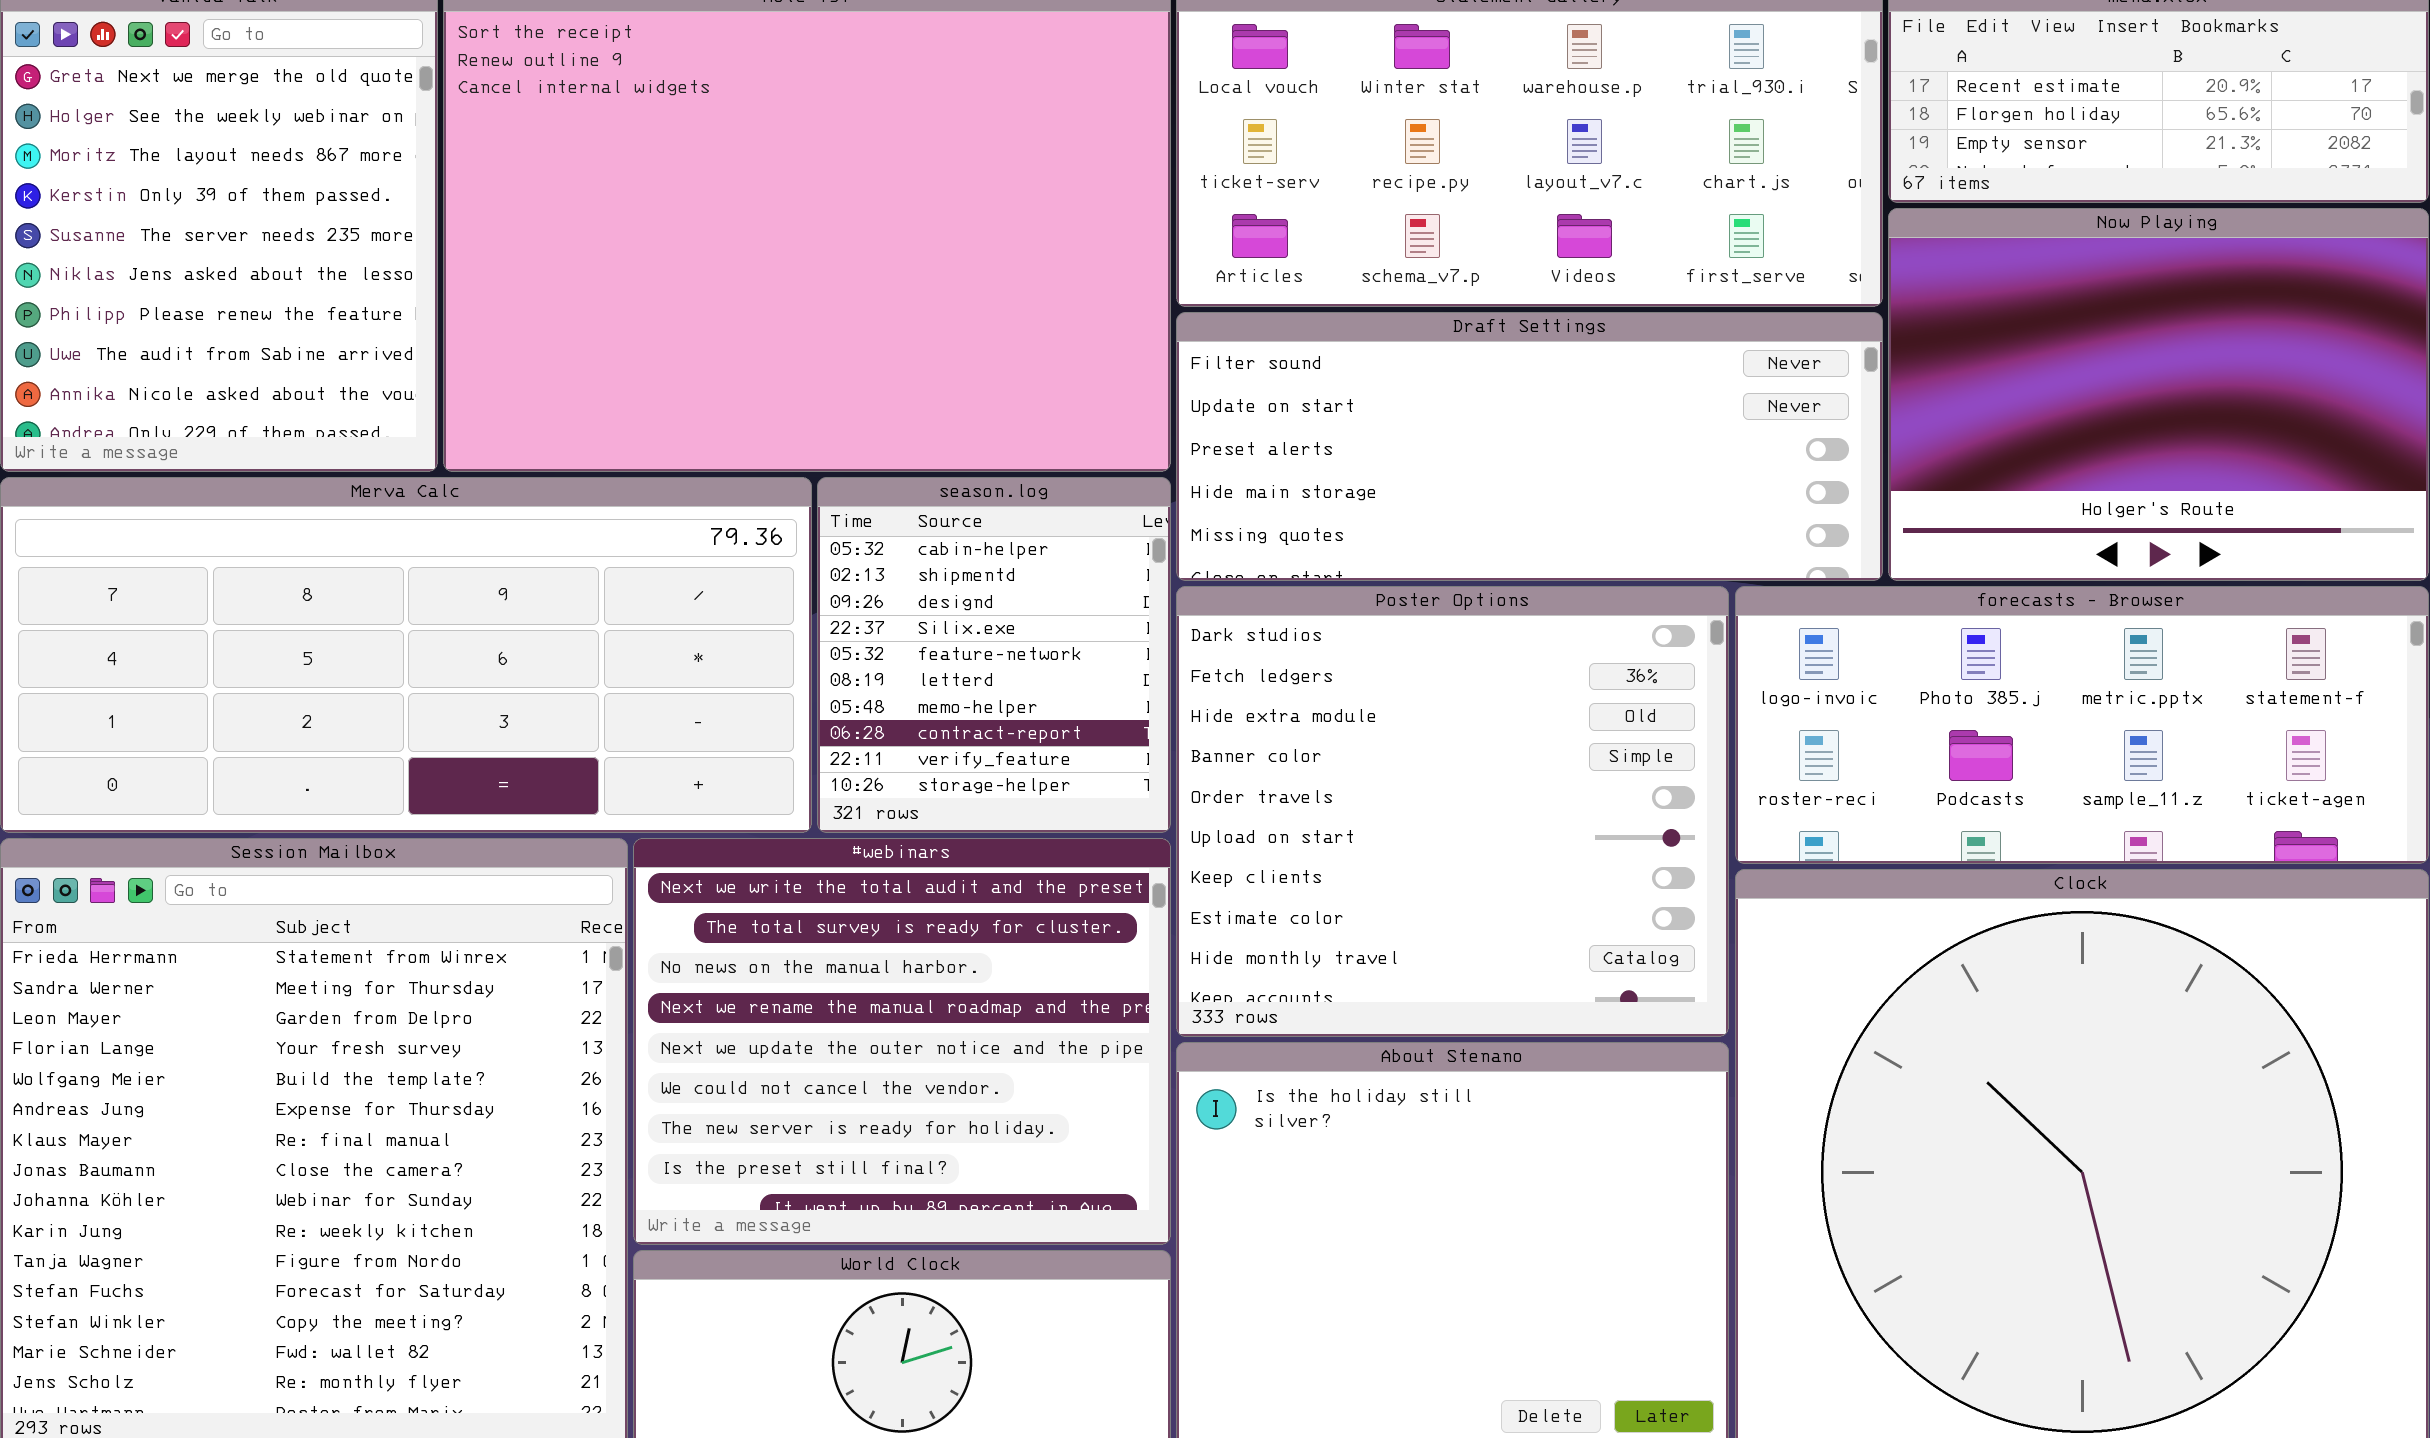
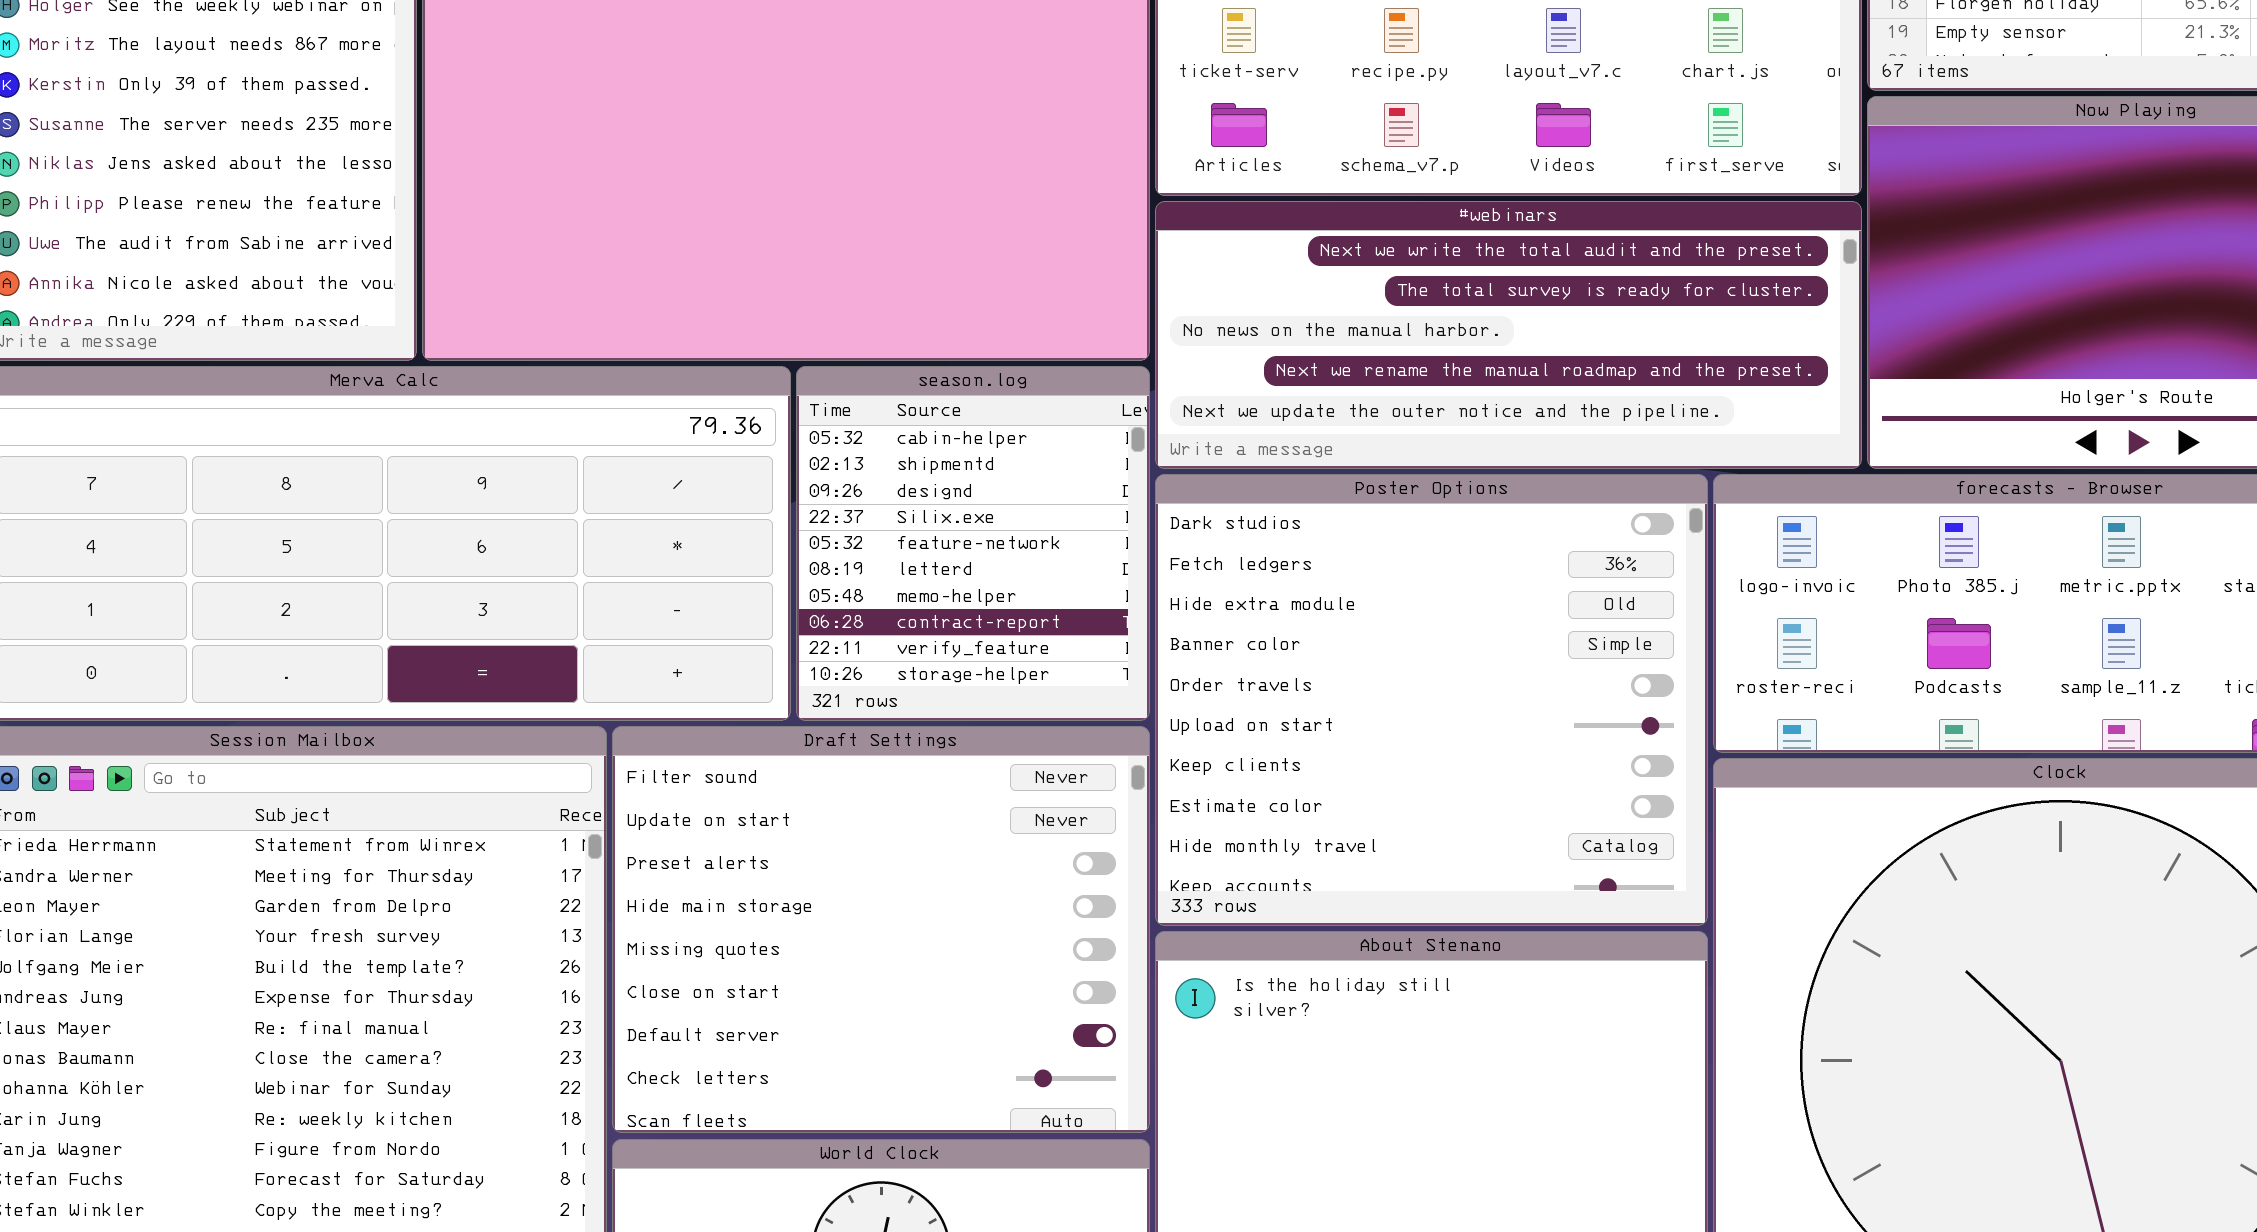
Draft Settings: [1176,312,1883,581] -> [612,726,1150,1133], moved, resized
#webinars: [633,838,1171,1245] -> [1155,201,1862,469], moved, resized

